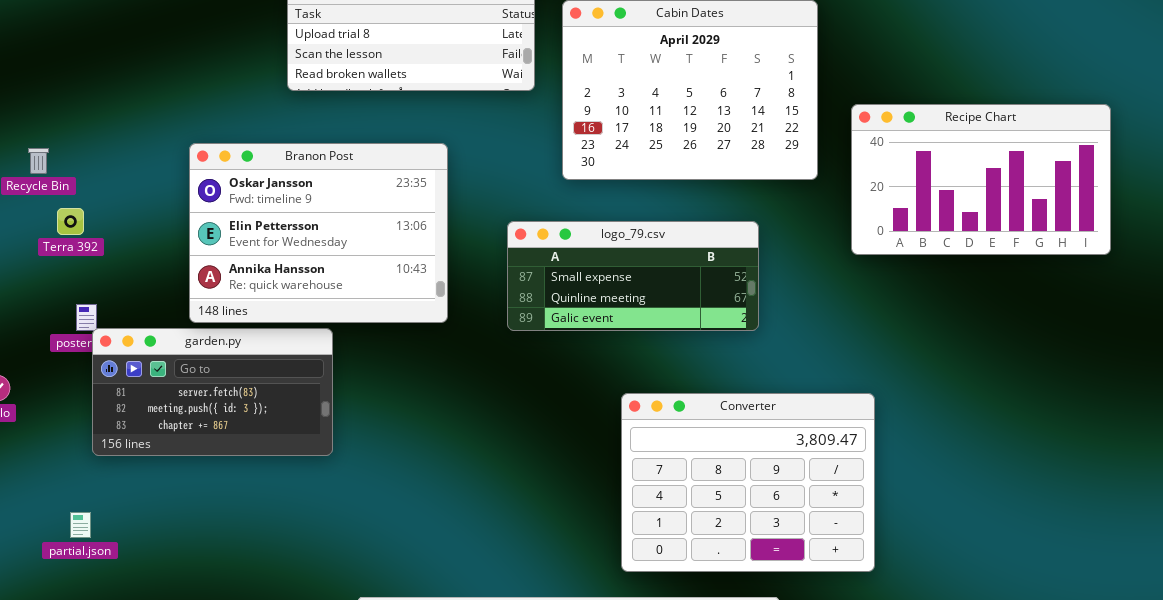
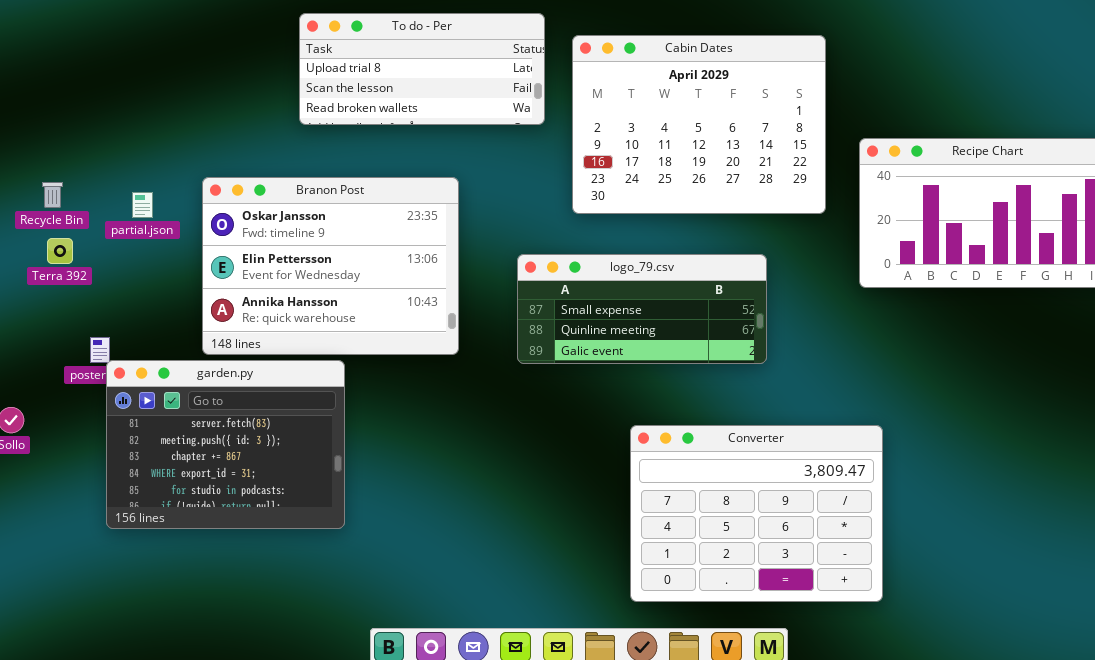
Terra 392: [57,208,84,235] -> [47,238,73,264], moved
garden.py: [92,328,333,456] -> [106,360,345,529], resized
partial.json: [70,512,91,538] -> [132,192,153,218], moved

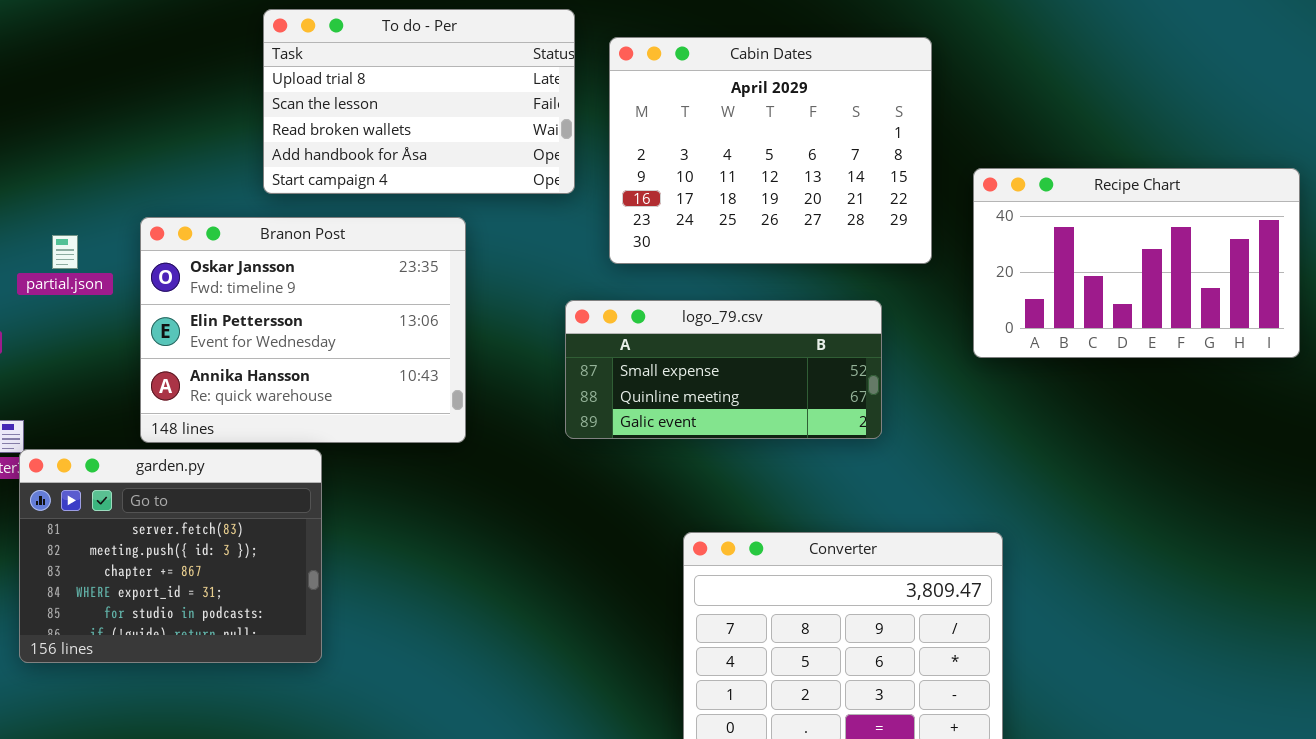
To do - Per: [299,13,545,125] -> [263,9,575,194], resized
logo_79.csv: [517,254,767,364] -> [565,300,882,439], moved

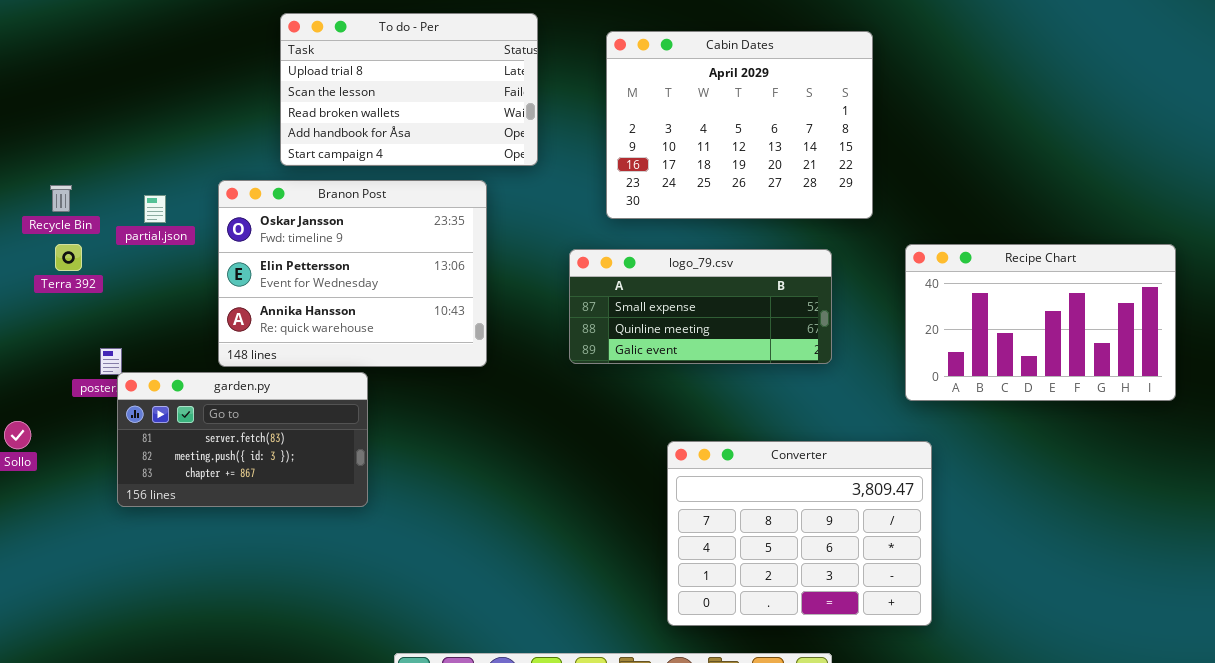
To do - Per: [263,9,575,194] -> [280,13,538,166], moved
Recipe Chart: [973,168,1300,358] -> [905,244,1176,401], moved
garden.py: [19,449,322,663] -> [117,372,368,507], resized

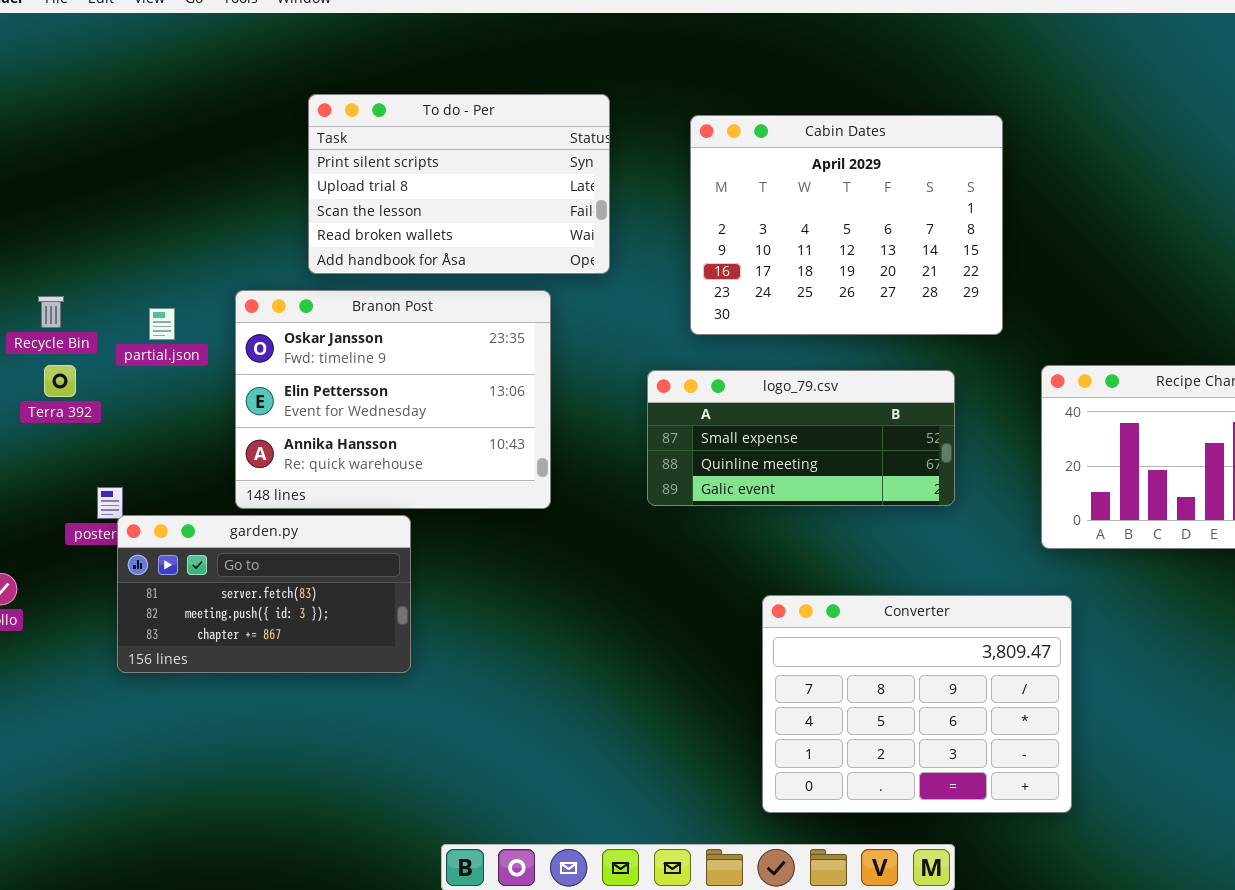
To do - Per: [280,13,538,166] -> [308,94,610,274], scrolled up 1 row

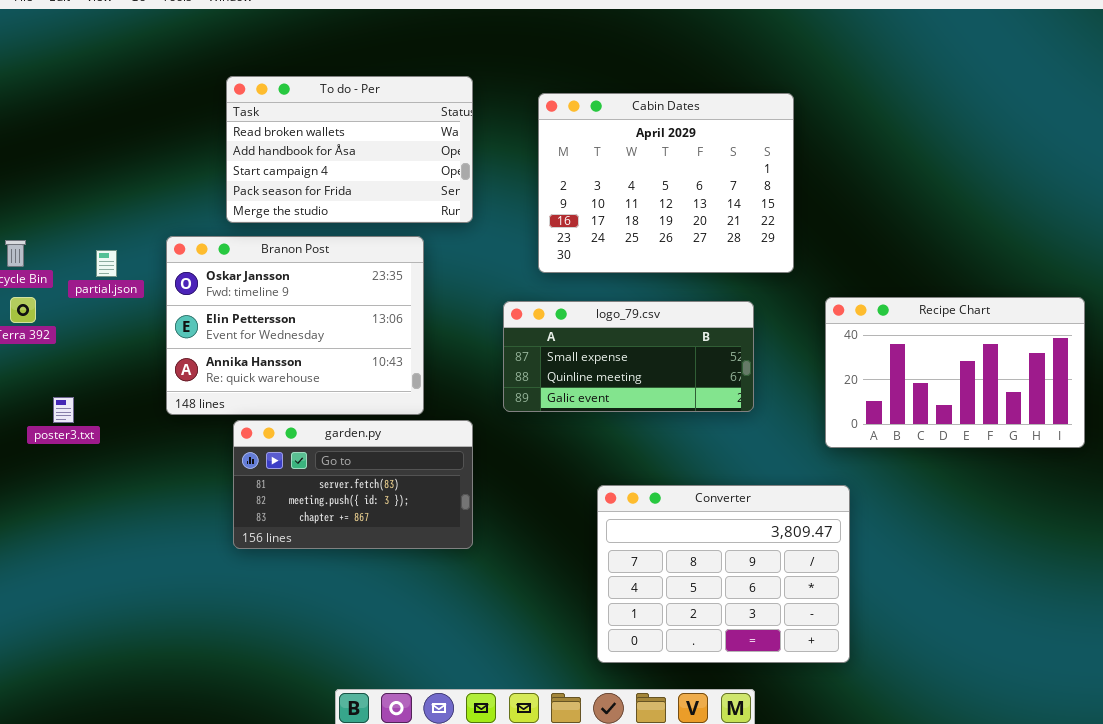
To do - Per: [308,94,610,274] -> [226,76,473,223], scrolled down 3 rows
garden.py: [117,515,411,673] -> [233,420,473,549], moved

